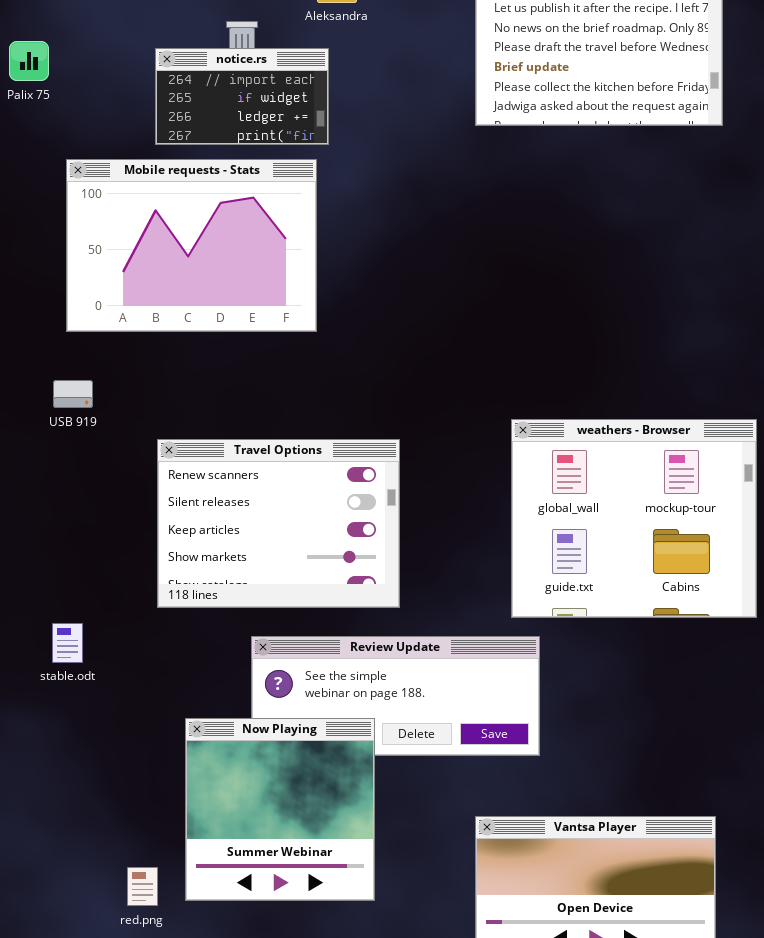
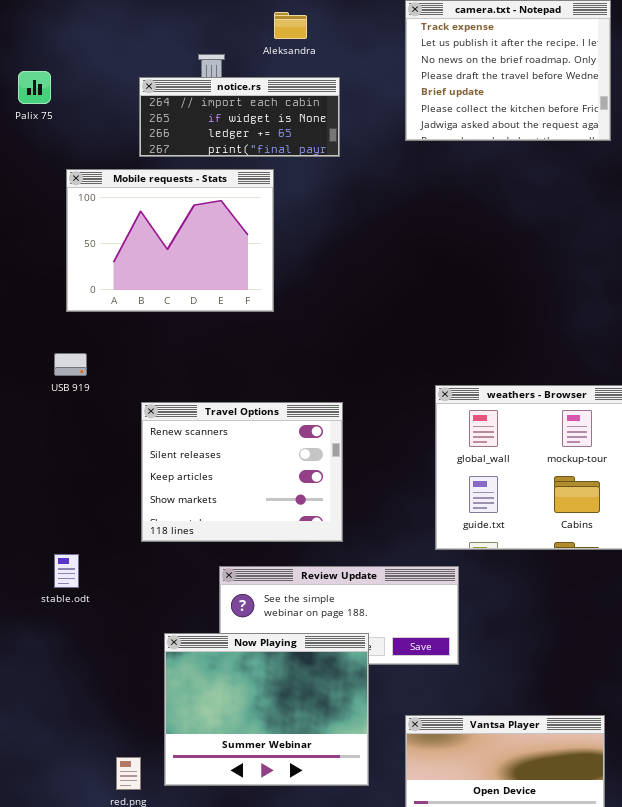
notice.rs: [155,48,329,145] -> [139,77,340,157], resized
Now Playing: [185,718,375,901] -> [164,633,369,786], resized

